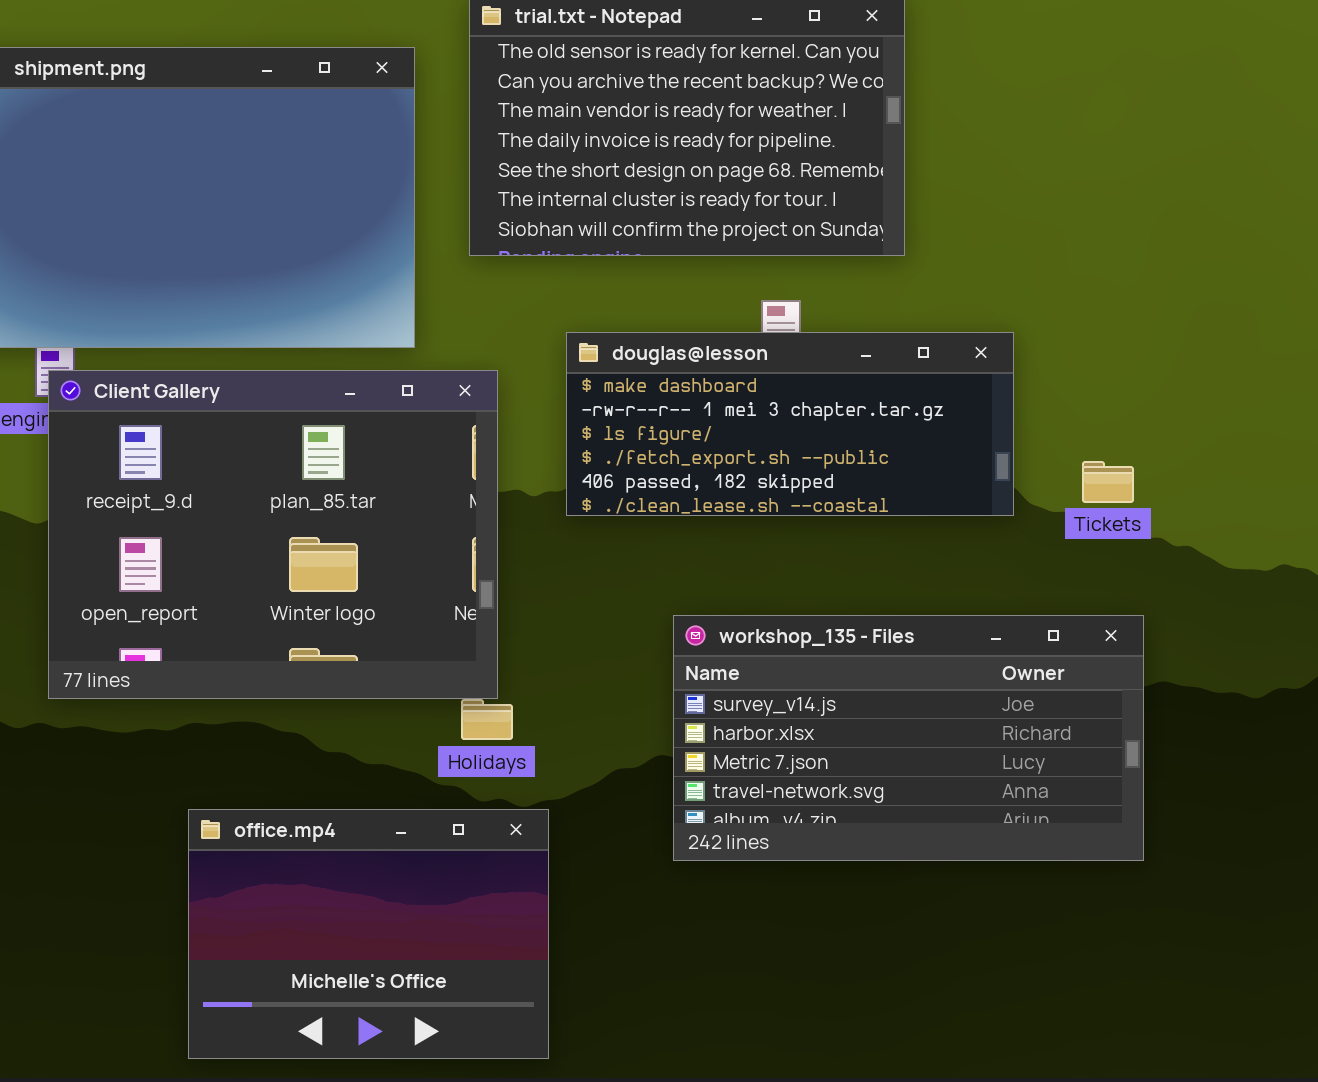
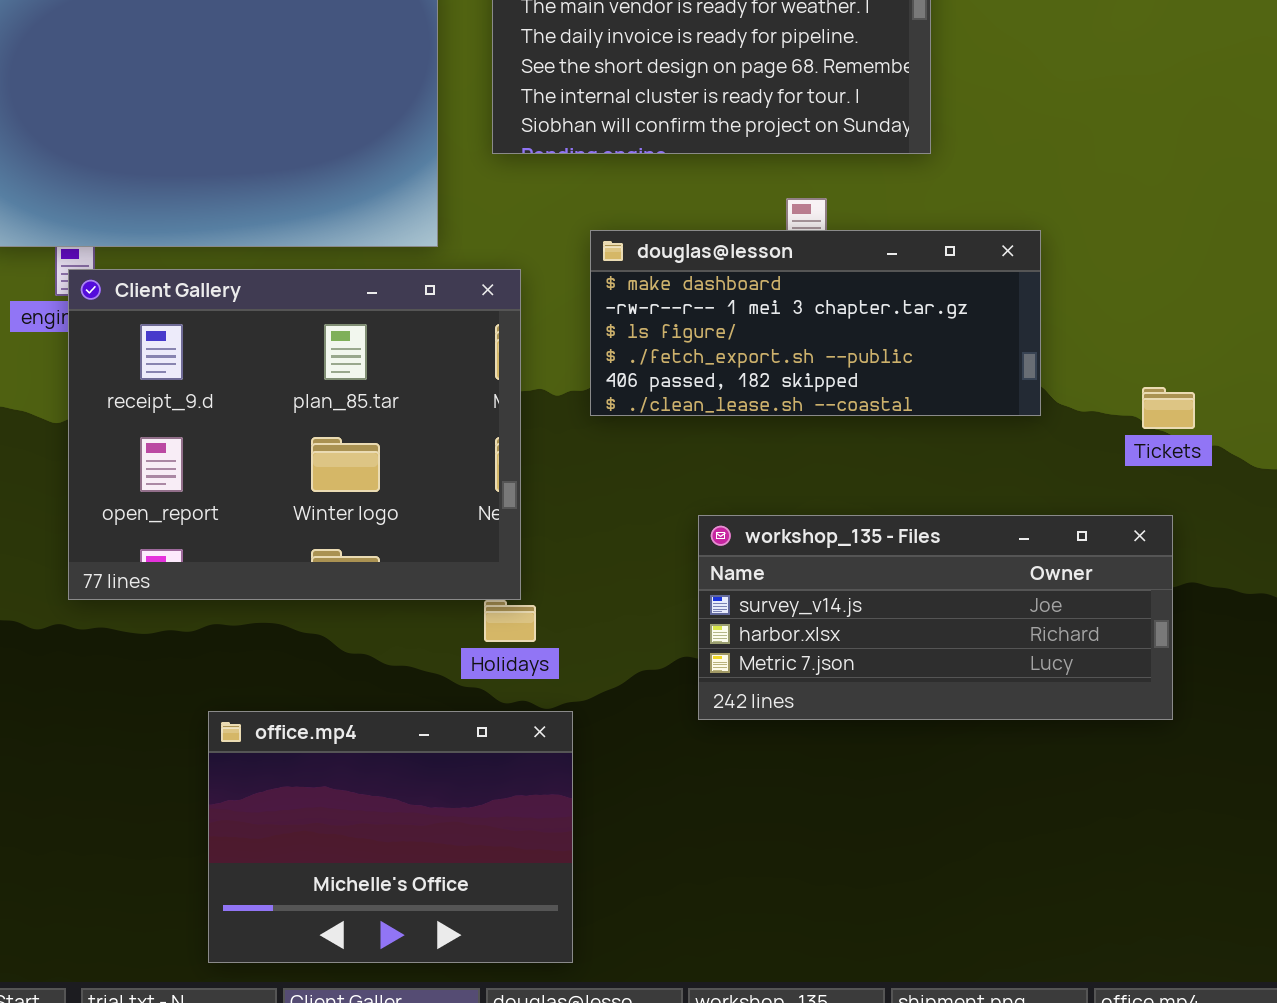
Tickets: [1082,461,1134,503] -> [1142,387,1195,429], moved
workshop_135 - Files: [673,615,1144,861] -> [698,515,1173,720], resized

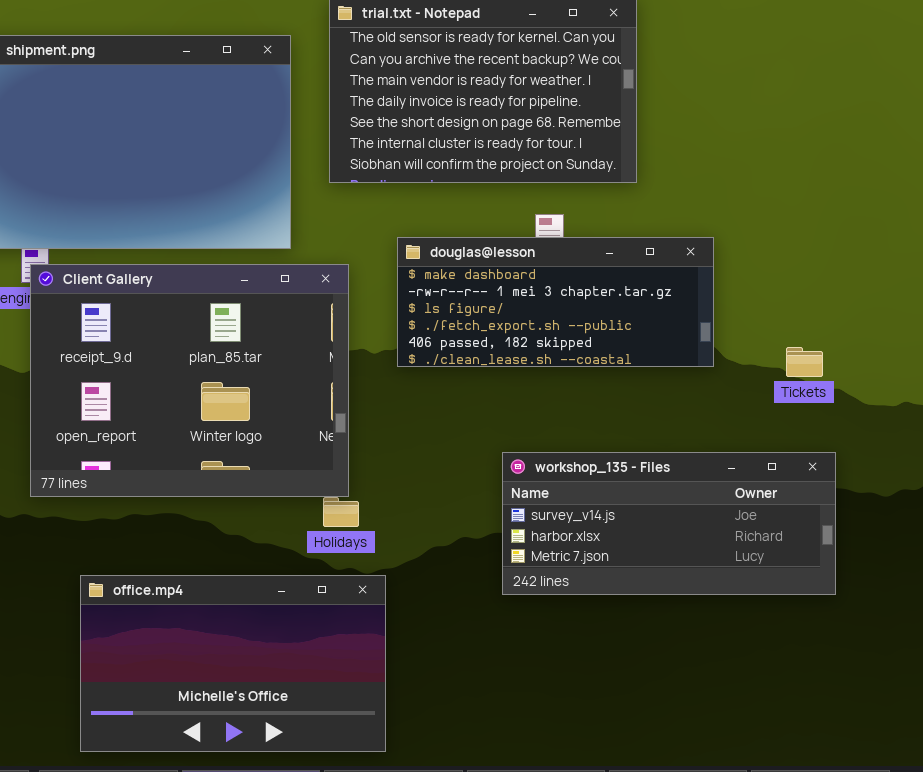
workshop_135 - Files: [698,515,1173,720] -> [502,452,836,595], moved
office.mp4: [208,711,573,963] -> [80,575,386,752], resized

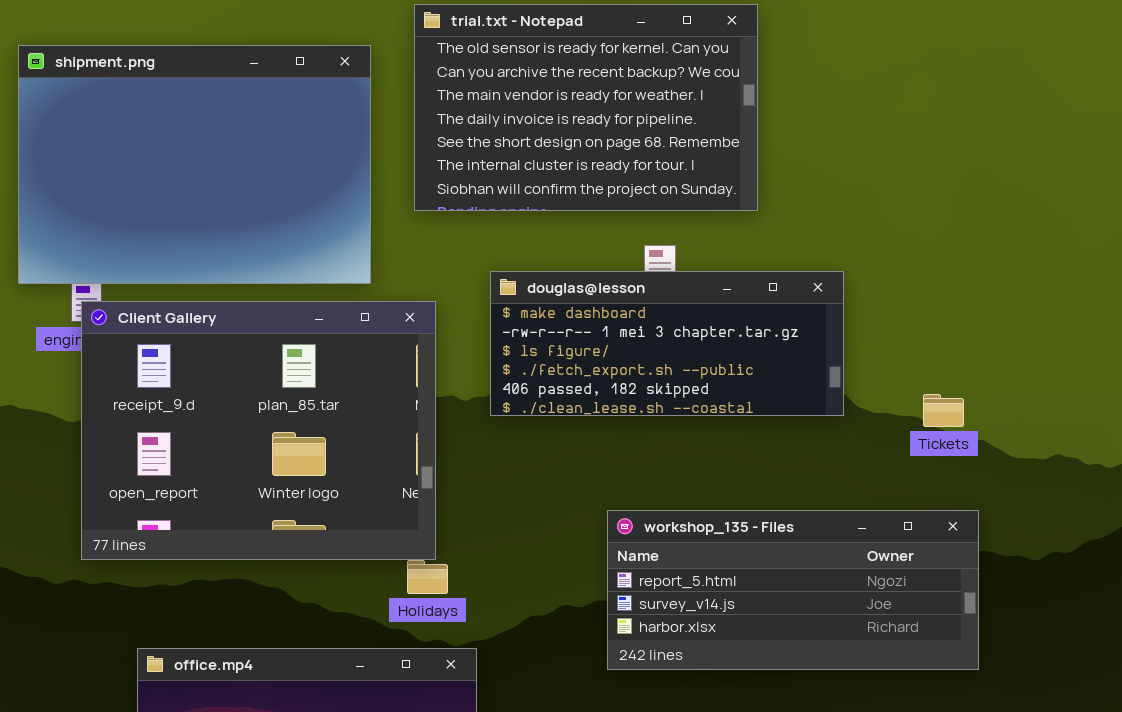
workshop_135 - Files: [502,452,836,595] -> [607,510,979,670], scrolled up 1 row

